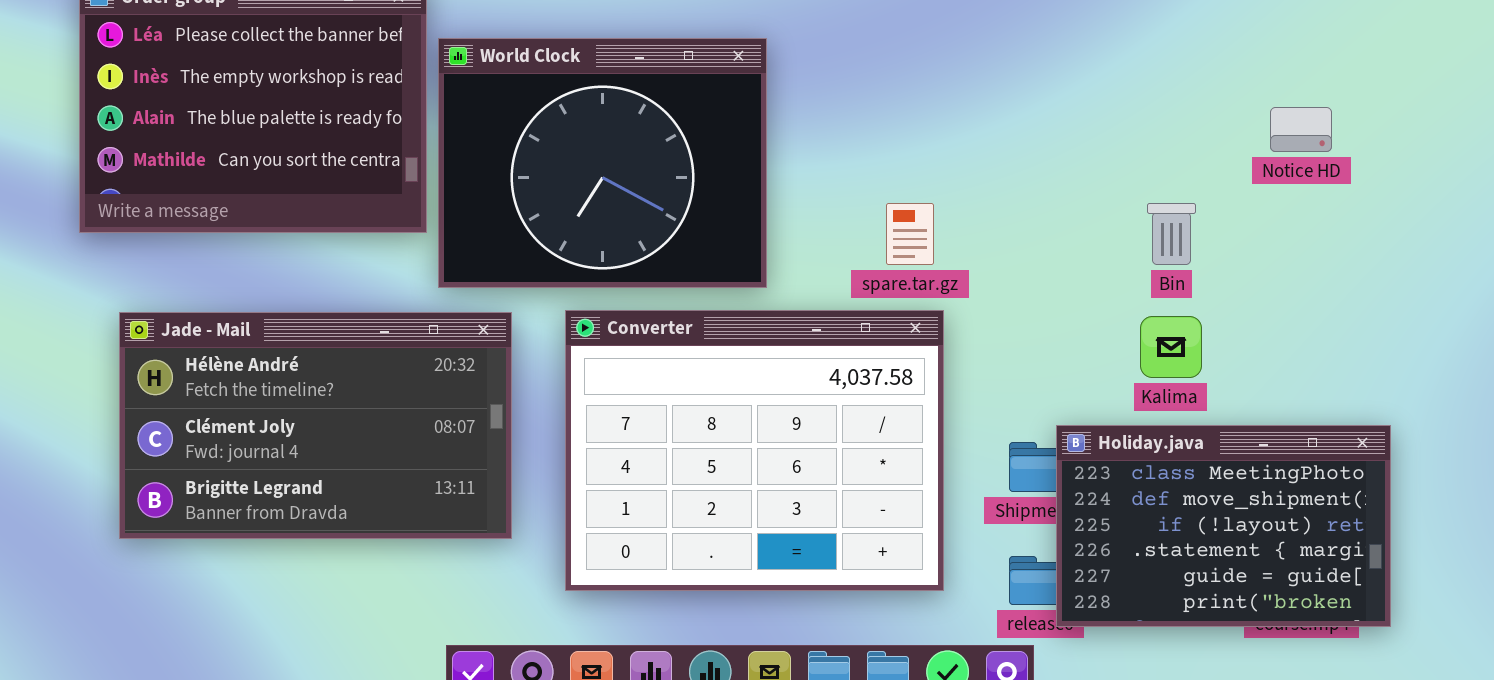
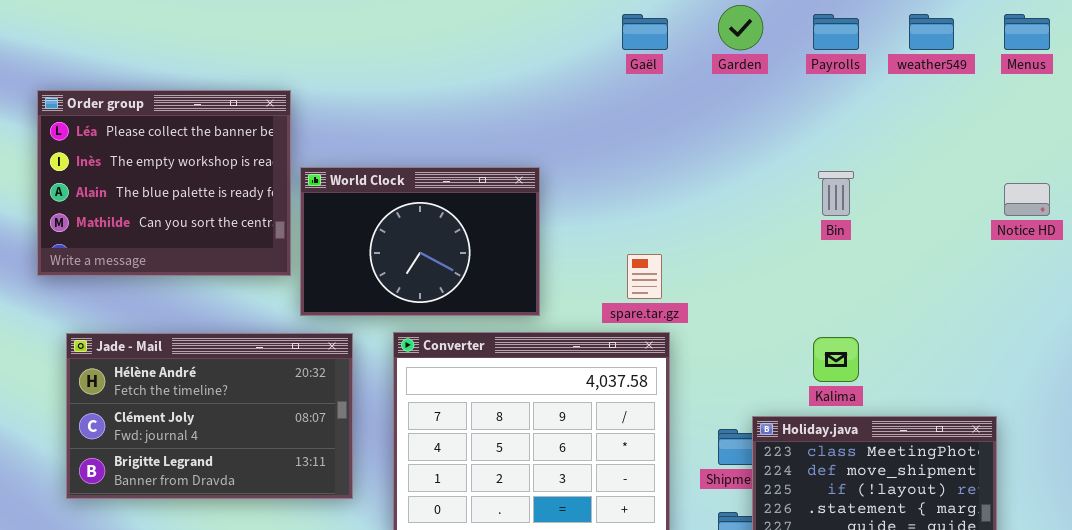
World Clock: [438,38,767,288] -> [300,167,540,316], resized
Notice HD: [1270,107,1332,152] -> [1004,183,1050,216], moved
Bin: [1147,203,1196,265] -> [818,171,854,216], moved

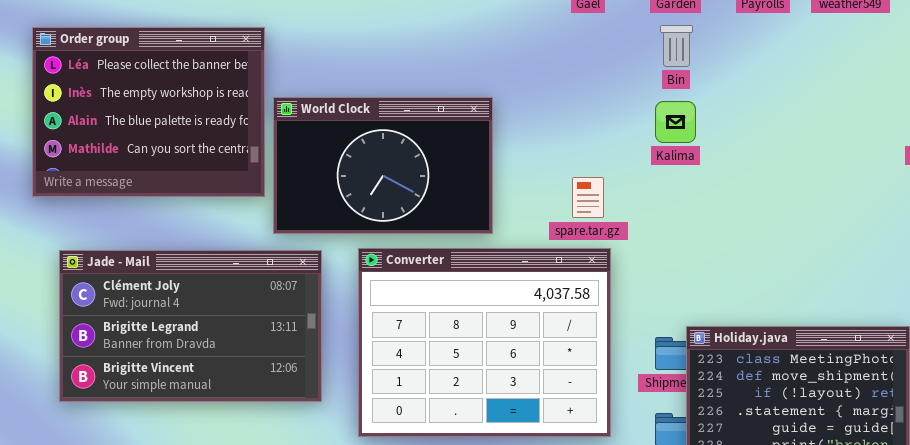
Bin: [818,171,854,216] -> [660,25,693,67], moved
Jade - Mail: [66,333,353,499] -> [59,250,322,402], scrolled down 1 row
Kalima: [813,337,859,382] -> [655,101,696,143], moved

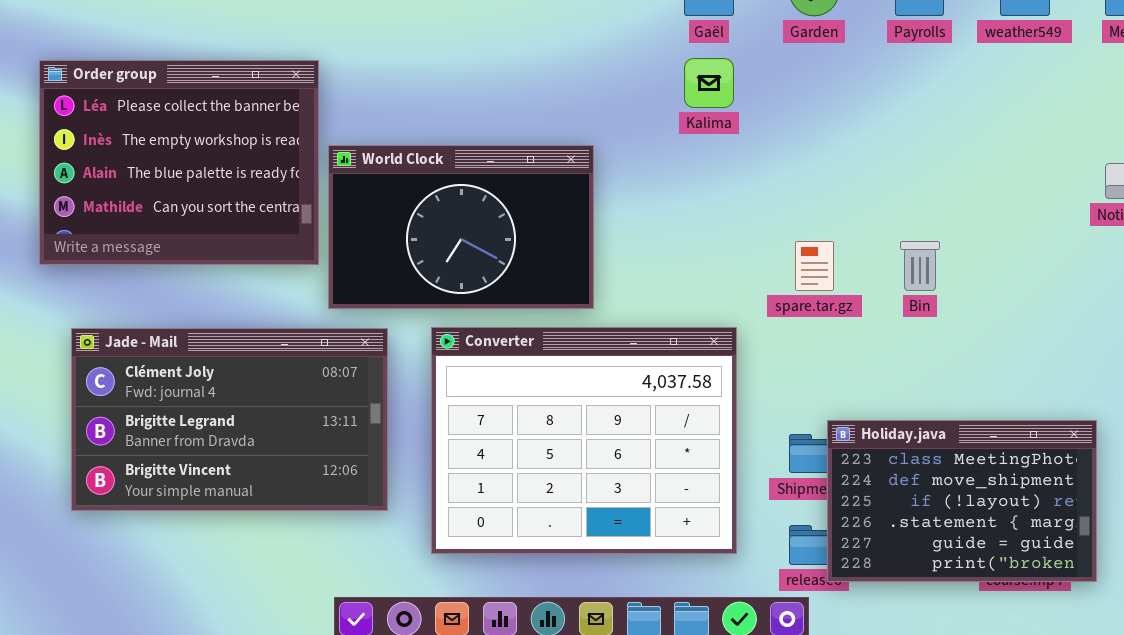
Bin: [660,25,693,67] -> [900,241,940,291], moved
Kalima: [655,101,696,143] -> [684,58,734,108], moved
spare.tar.gz: [572,177,604,218] -> [795,241,834,291], moved

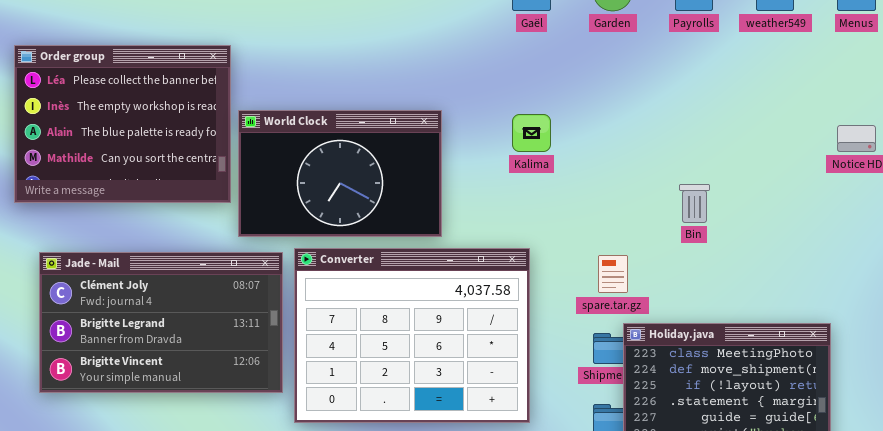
Kalima: [684,58,734,108] -> [512,114,551,152], moved
spare.tar.gz: [795,241,834,291] -> [598,255,628,293], moved
Converter: [431,327,737,554] -> [294,248,530,423], moved

